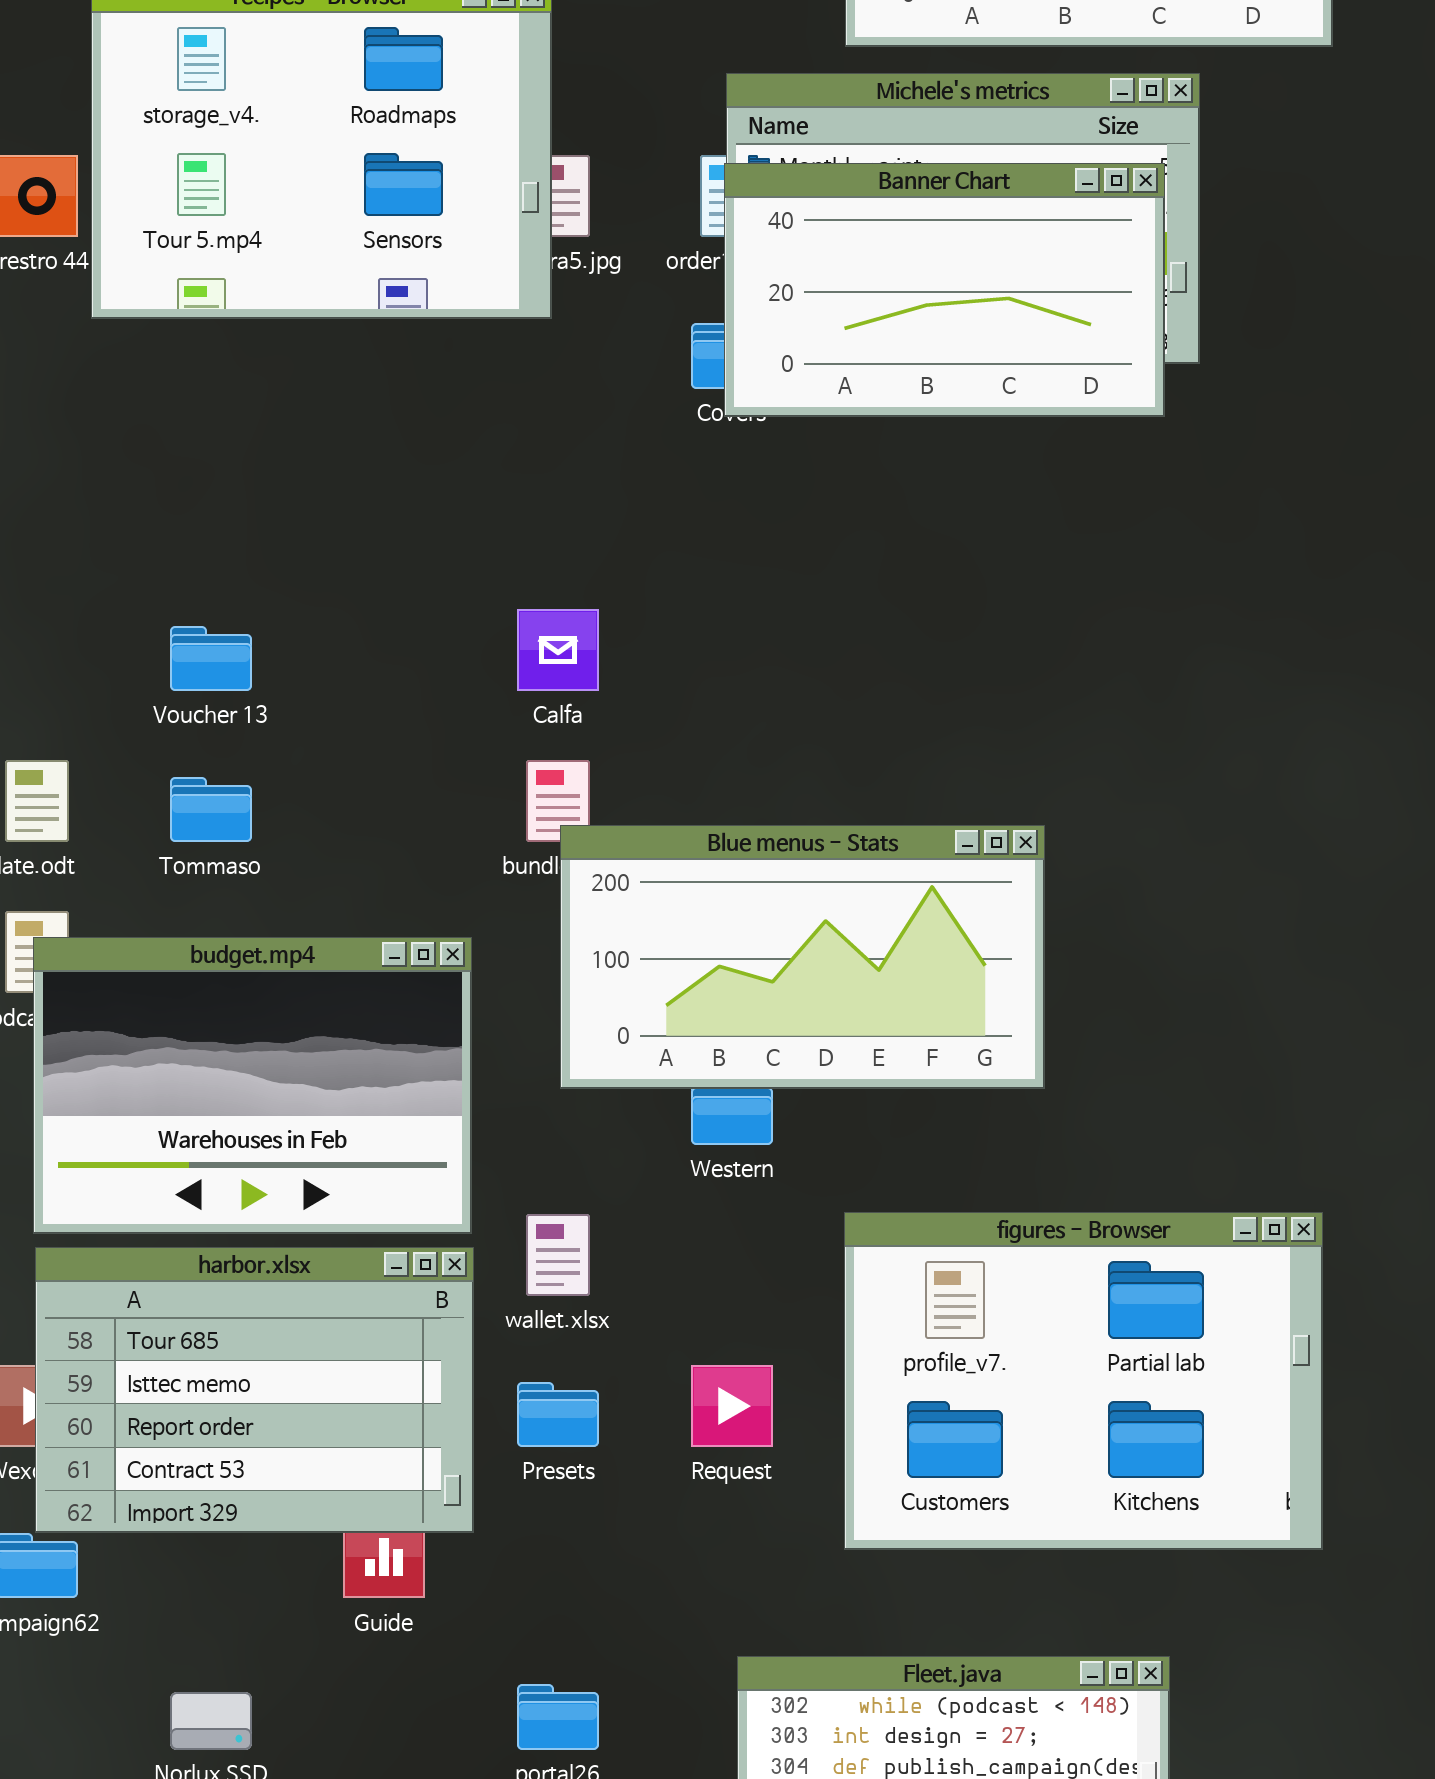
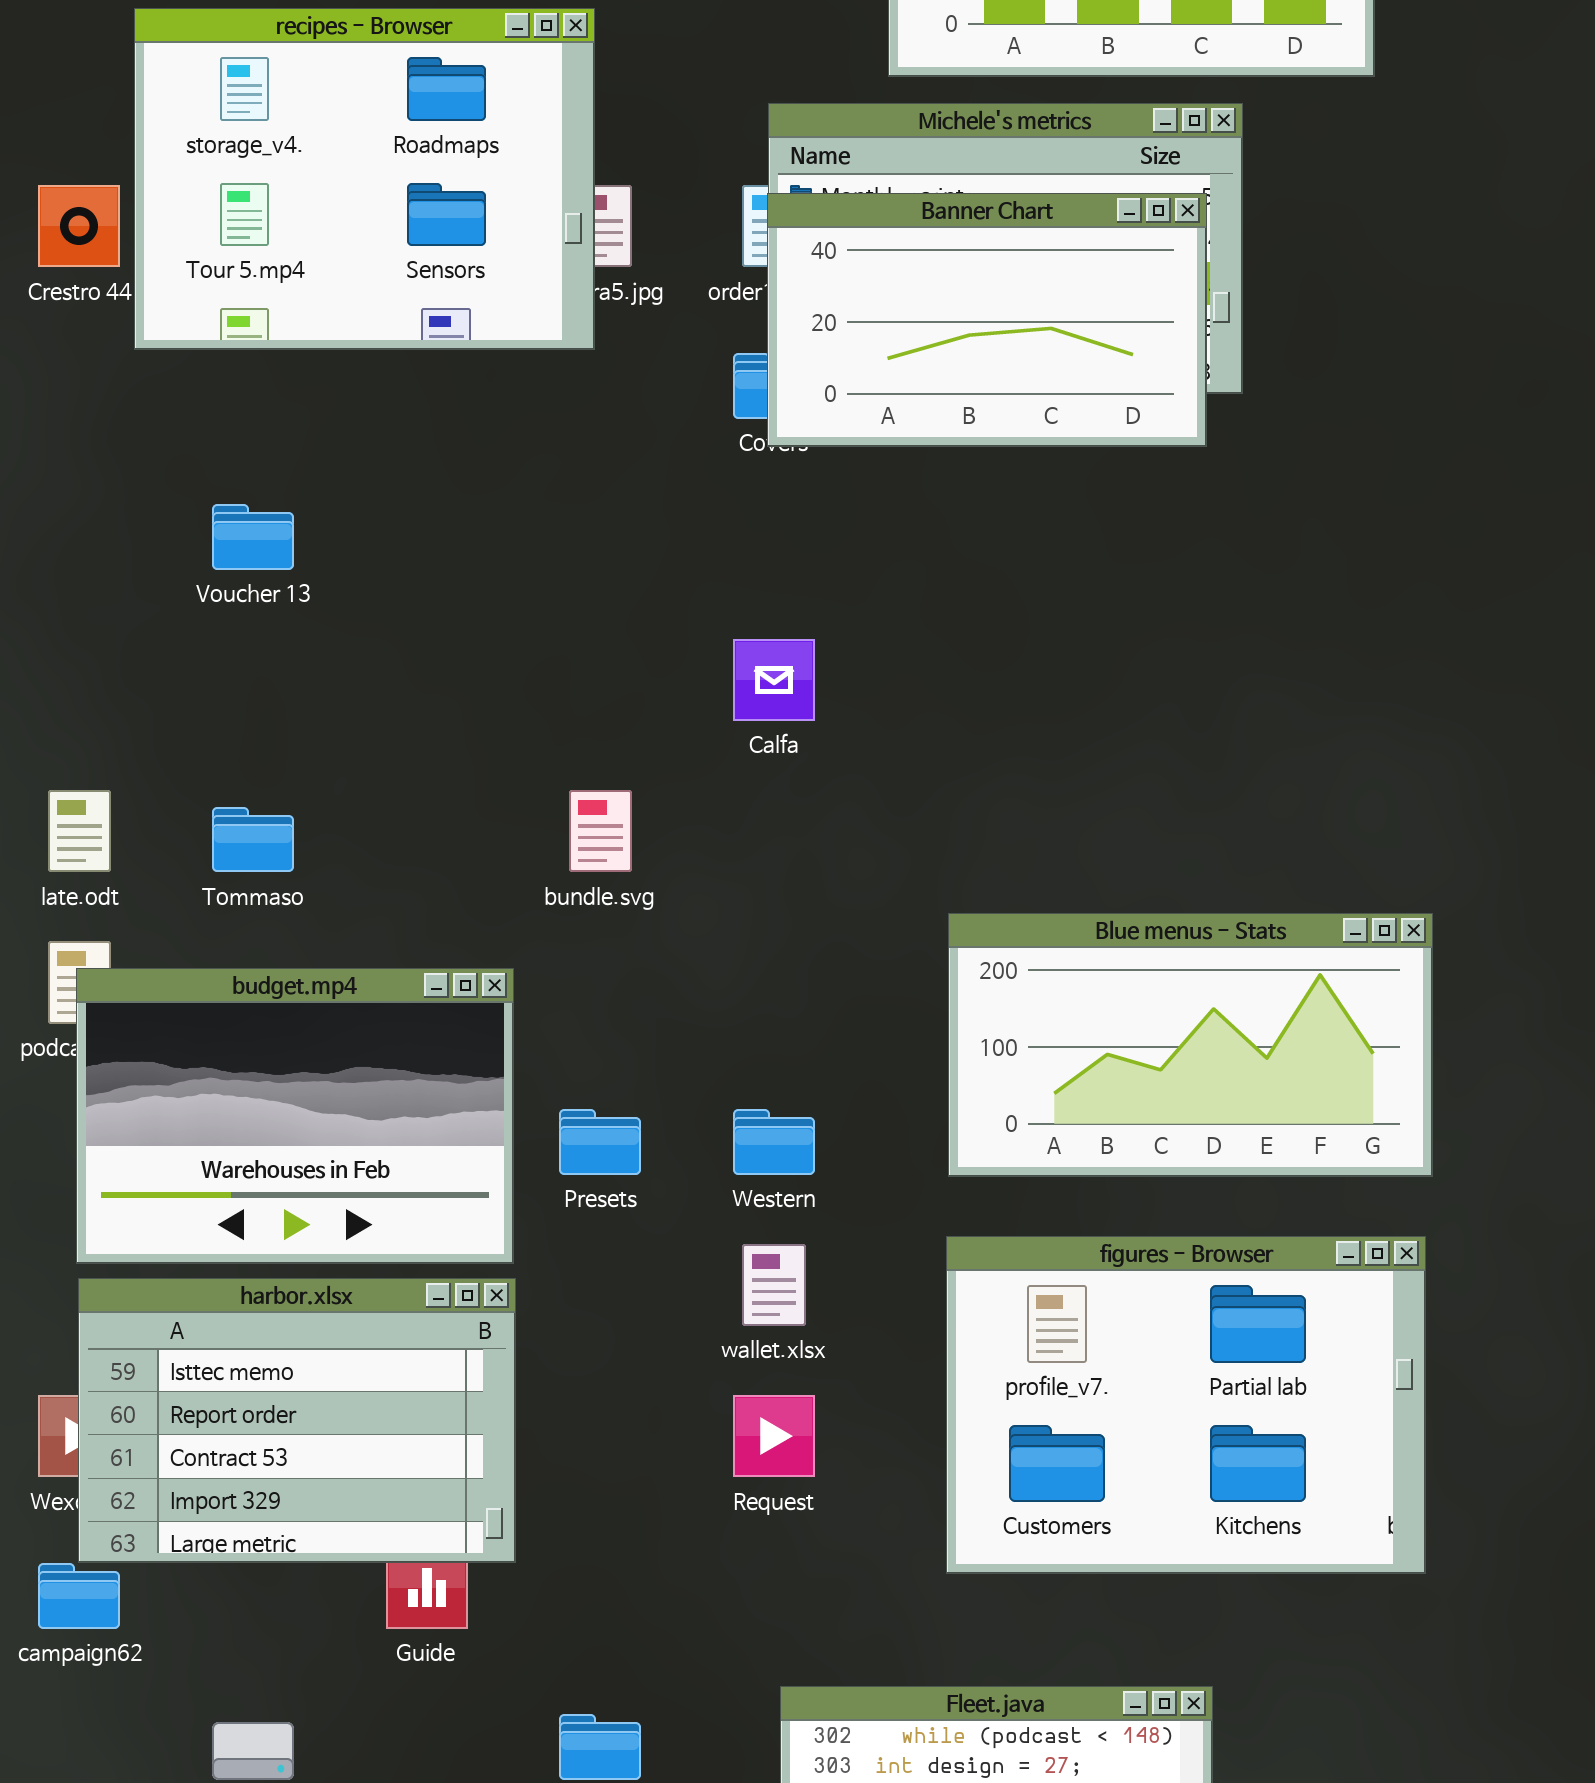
Calfa: [517,609,599,691] -> [733,639,815,721], moved
Voucher 13: [170,626,252,691] -> [212,504,294,570], moved
Blue menus - Stats: [560,825,1045,1089] -> [948,913,1433,1177], moved
figures - Browser: [844,1212,1323,1550] -> [946,1236,1426,1574], moved
wallet.xlsx: [526,1214,590,1296] -> [742,1244,806,1326], moved
harbor.xlsx: [35,1247,474,1533] -> [78,1278,516,1563], scrolled down 1 row
Presets: [517,1382,599,1447] -> [559,1109,641,1175], moved

